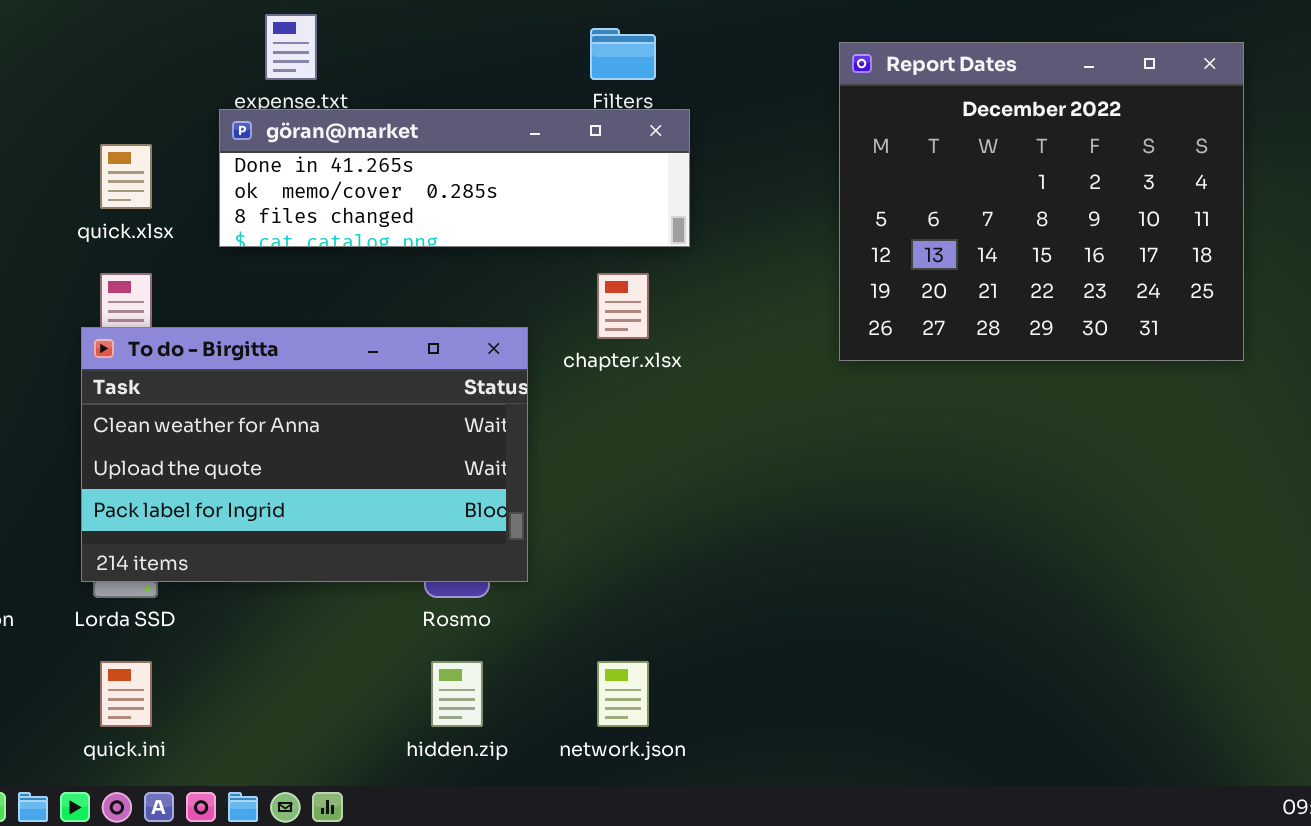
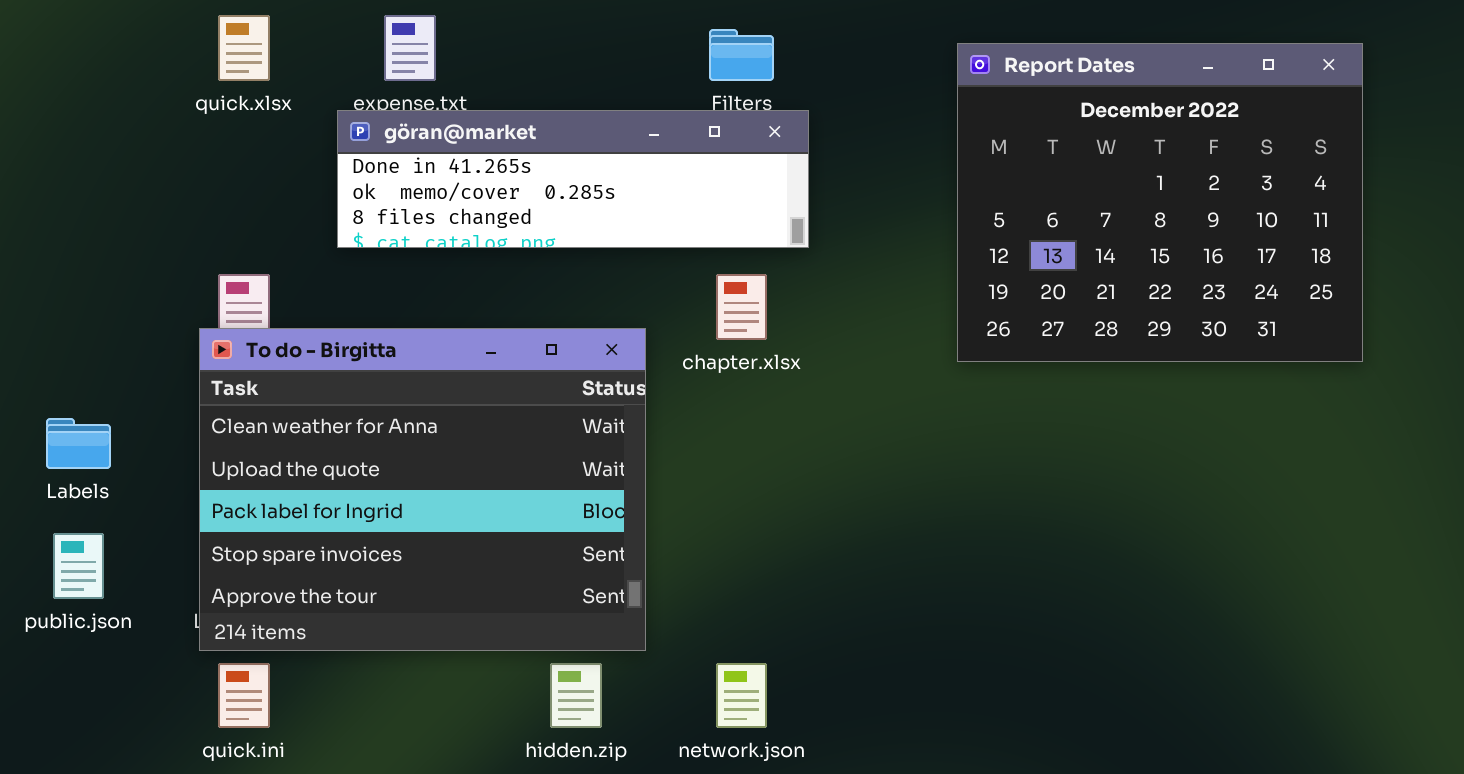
quick.xlsx: [100,144,152,209] -> [218,15,270,81], moved
To do - Birgitta: [81,327,528,582] -> [199,328,646,651], resized

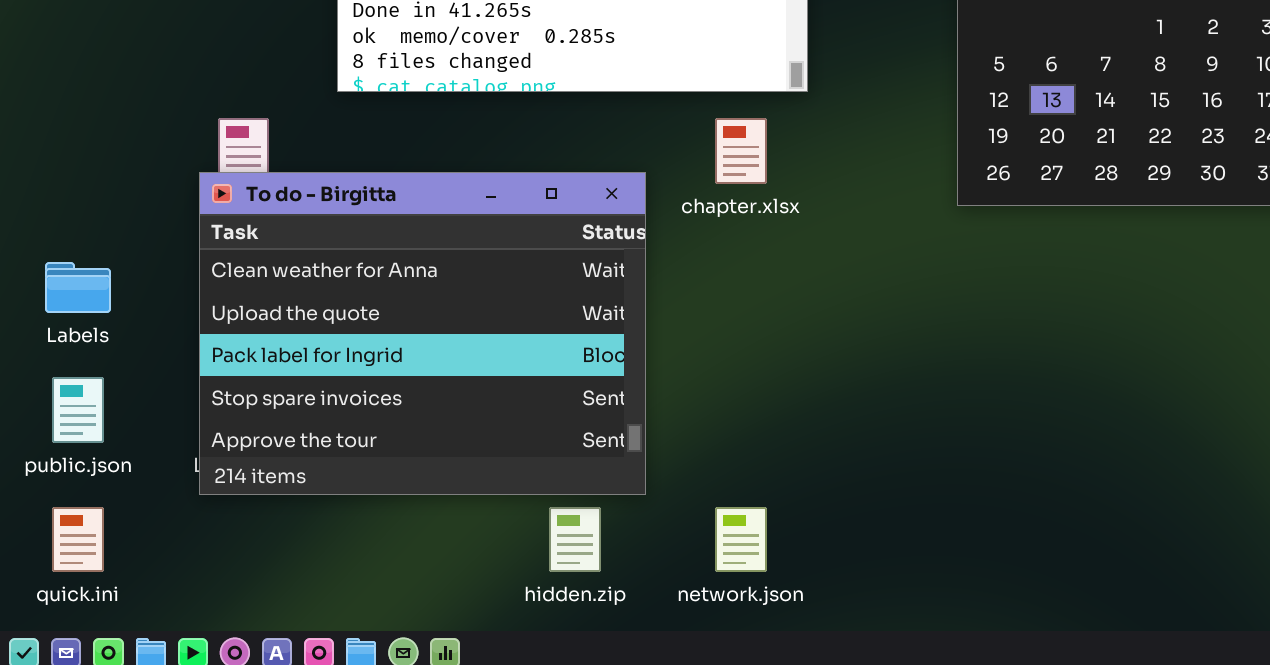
quick.ini: [218,663,270,728] -> [52,507,104,572], moved

